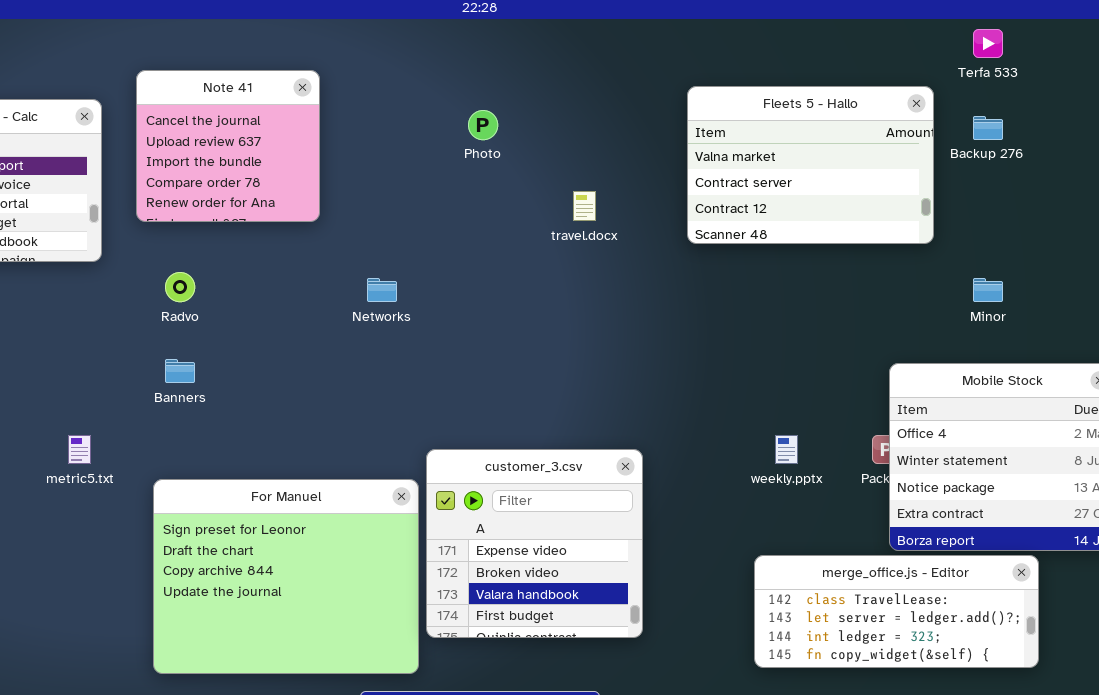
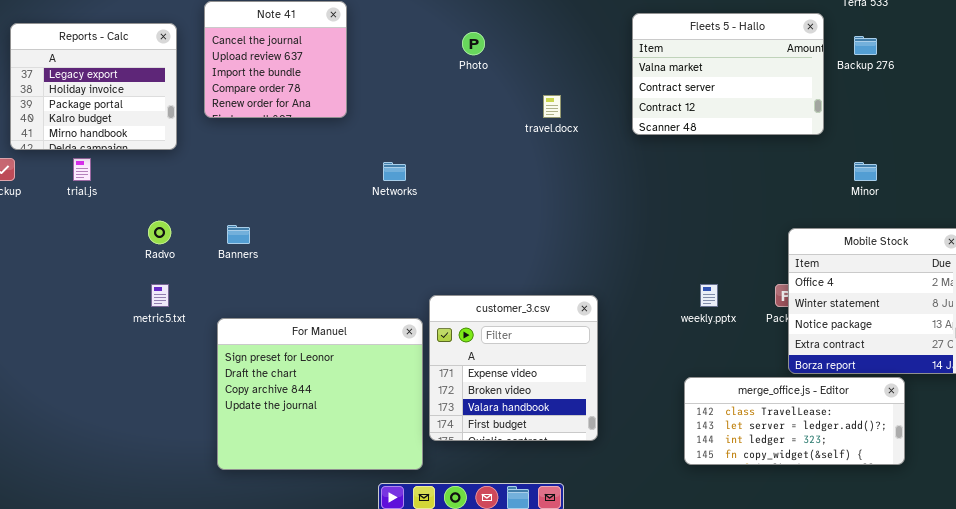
Radvo: [165,272,195,302] -> [148,221,171,244], moved

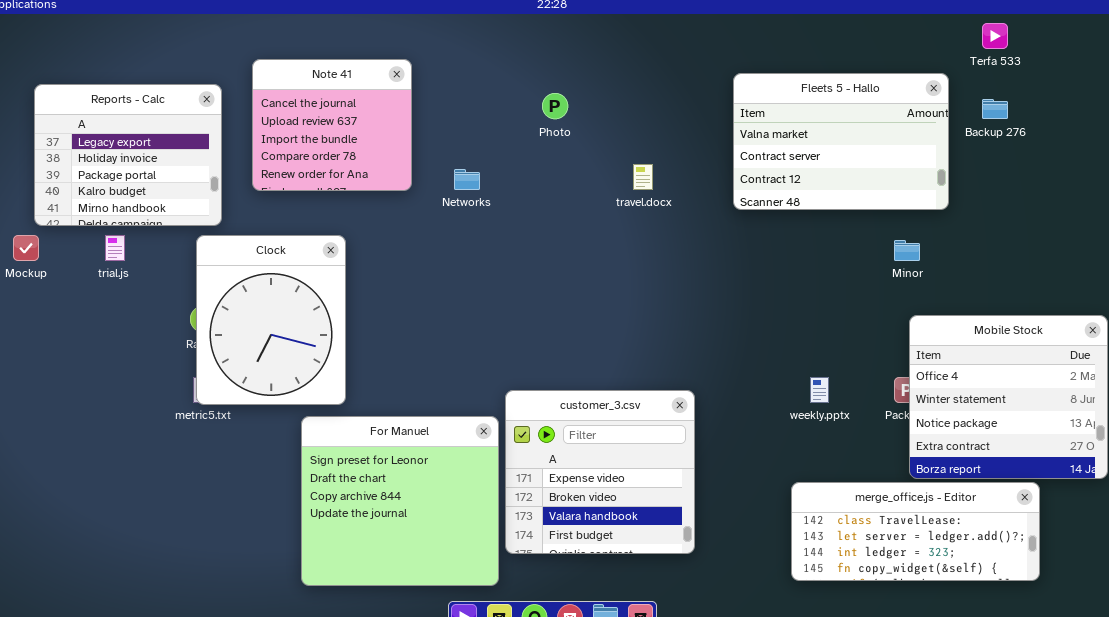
Clock: none -> [196,235,346,405], opened
Networks: [383,162,406,181] -> [454,169,480,190], moved
Minor: [854,162,877,181] -> [894,240,920,261], moved
For Manuel: [217,318,423,470] -> [301,416,499,586], resized

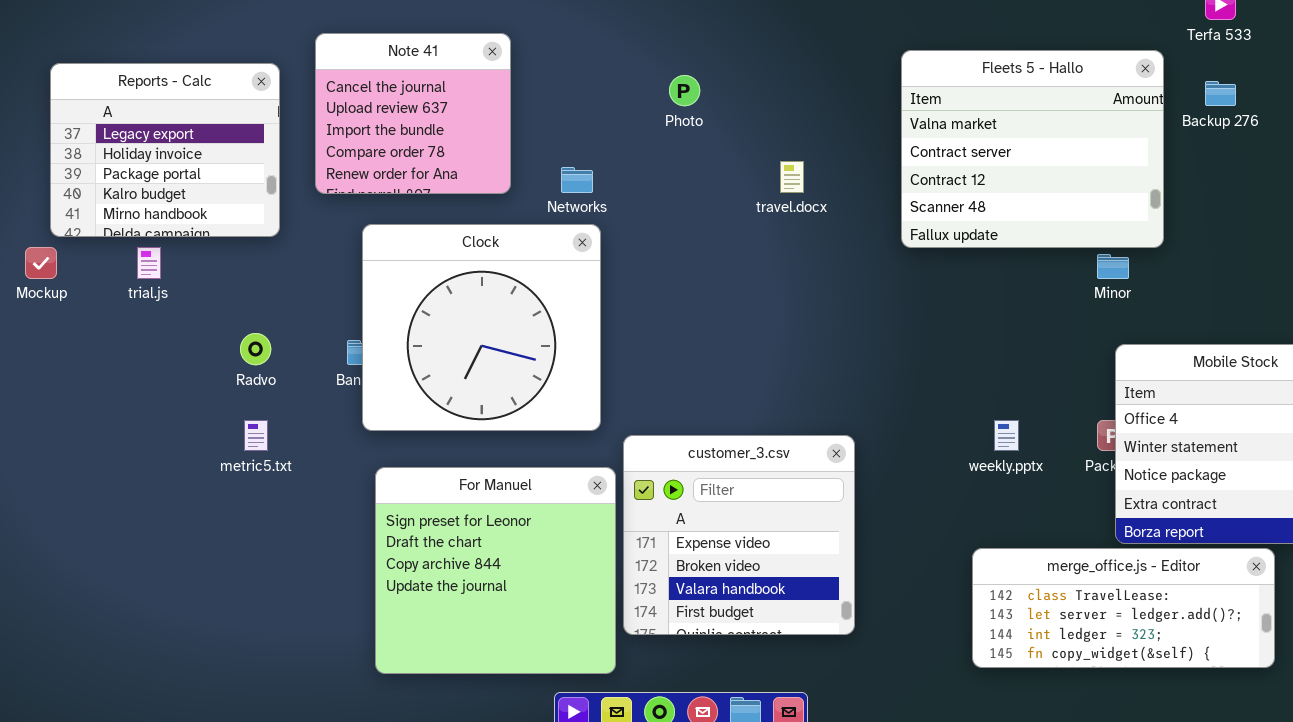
Fleets 5 - Hallo: [733,73,949,210] -> [901,50,1164,248], resized
Clock: [196,235,346,405] -> [362,224,601,431], moved, resized

